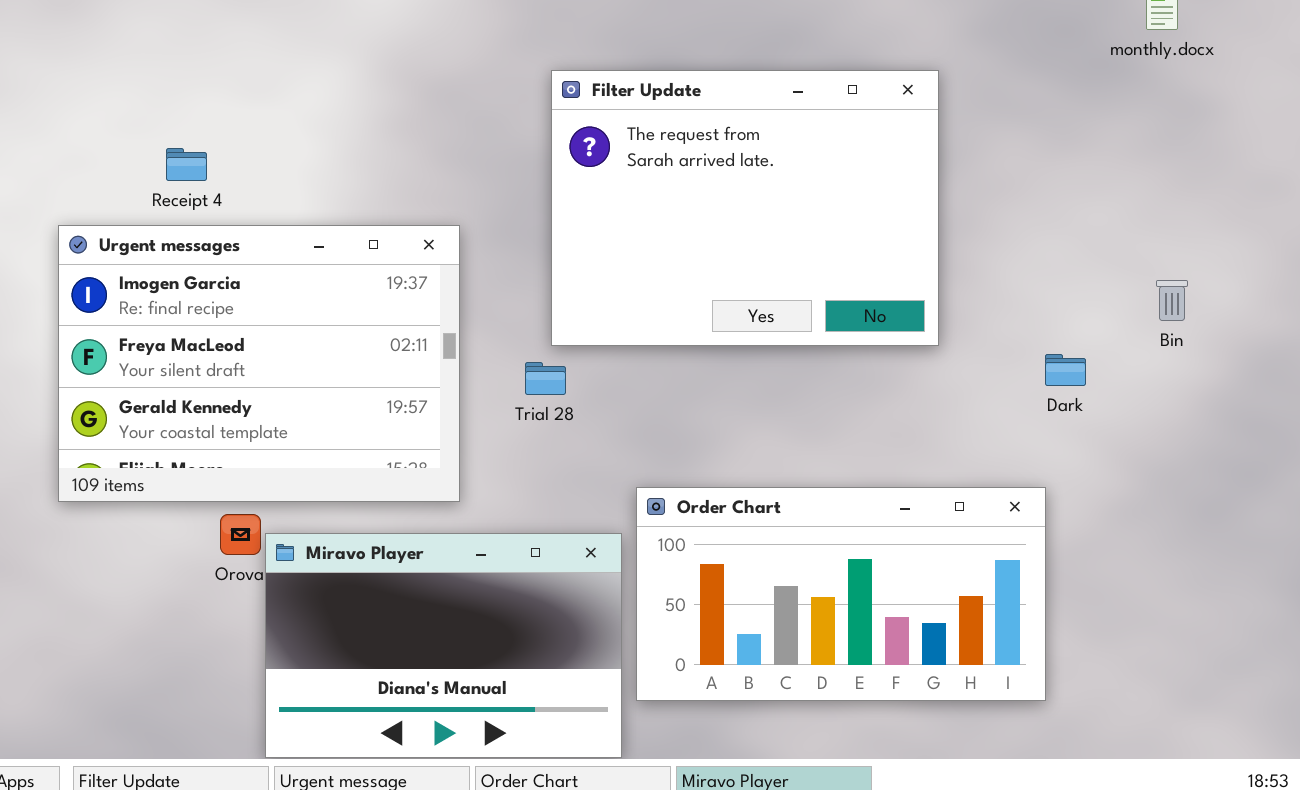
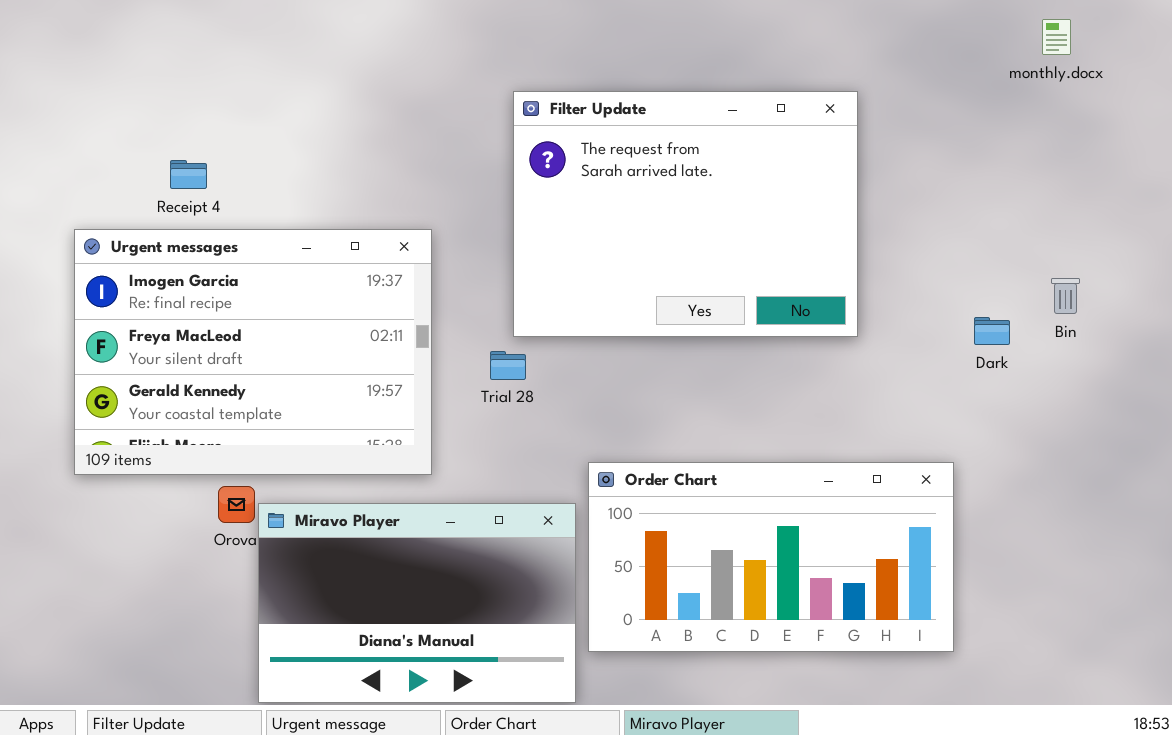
Dark: [1045,354,1086,386] -> [974,317,1010,345], moved

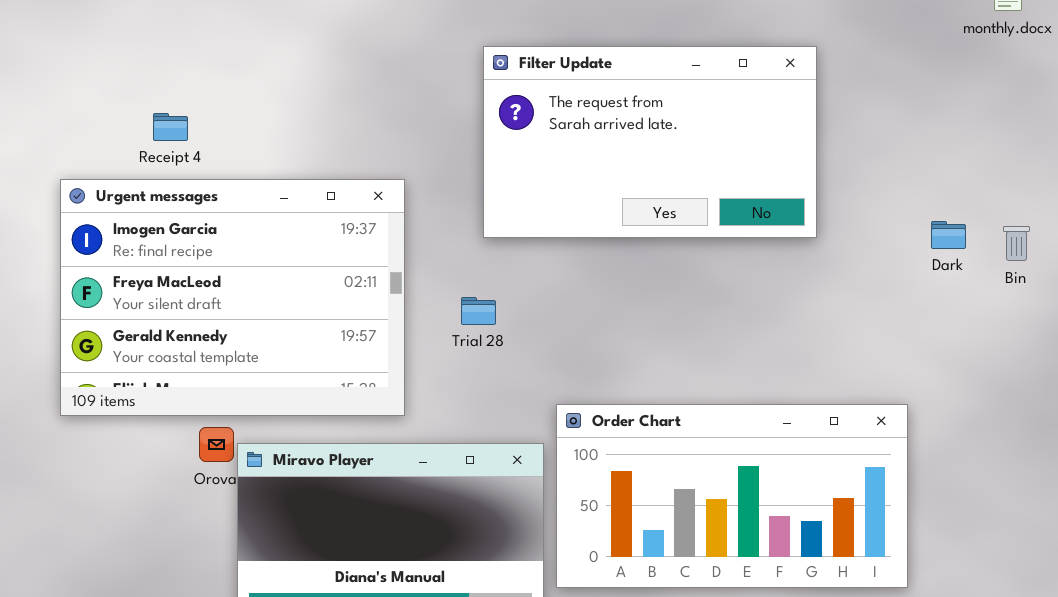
Filter Update: [513,91,858,337] -> [483,46,817,238], resized
Dark: [974,317,1010,345] -> [931,221,966,249], moved

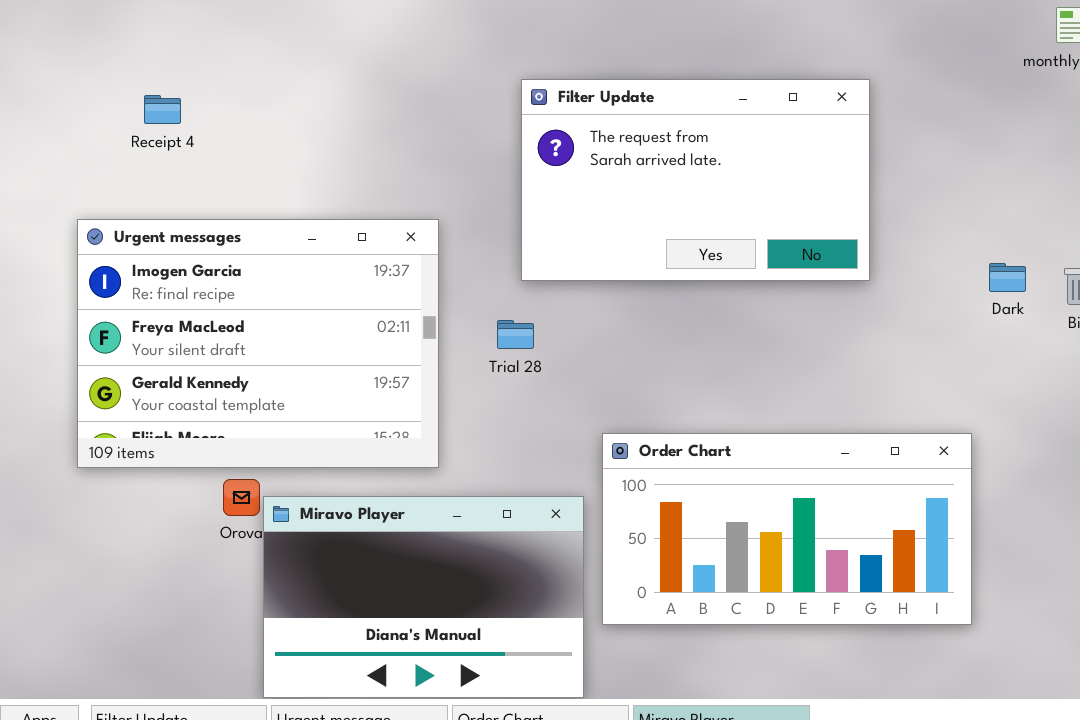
Receipt 4: [153,113,188,141] -> [144,95,181,124], moved
Trial 28: [461,297,496,325] -> [497,320,534,349], moved
Order Chart: [556,404,908,588] -> [602,433,972,625], moved

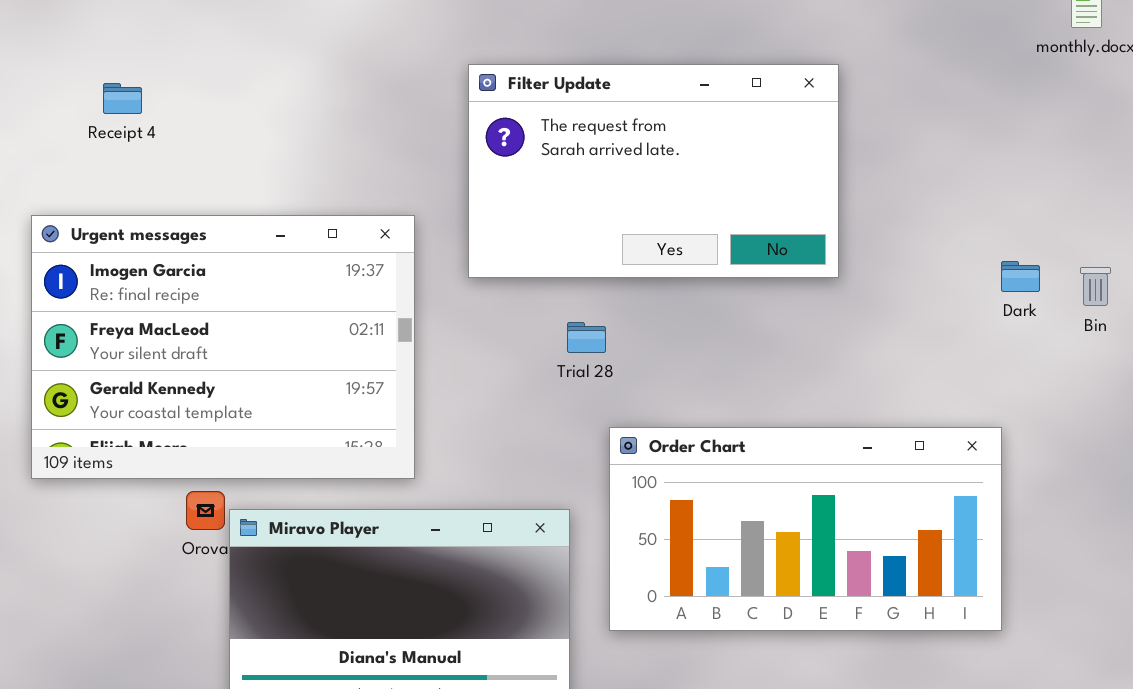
Filter Update: [521,79,870,281] -> [468,64,839,278], moved
Trial 28: [497,320,534,349] -> [567,322,606,353], moved
Order Chart: [602,433,972,625] -> [609,427,1002,631], moved

